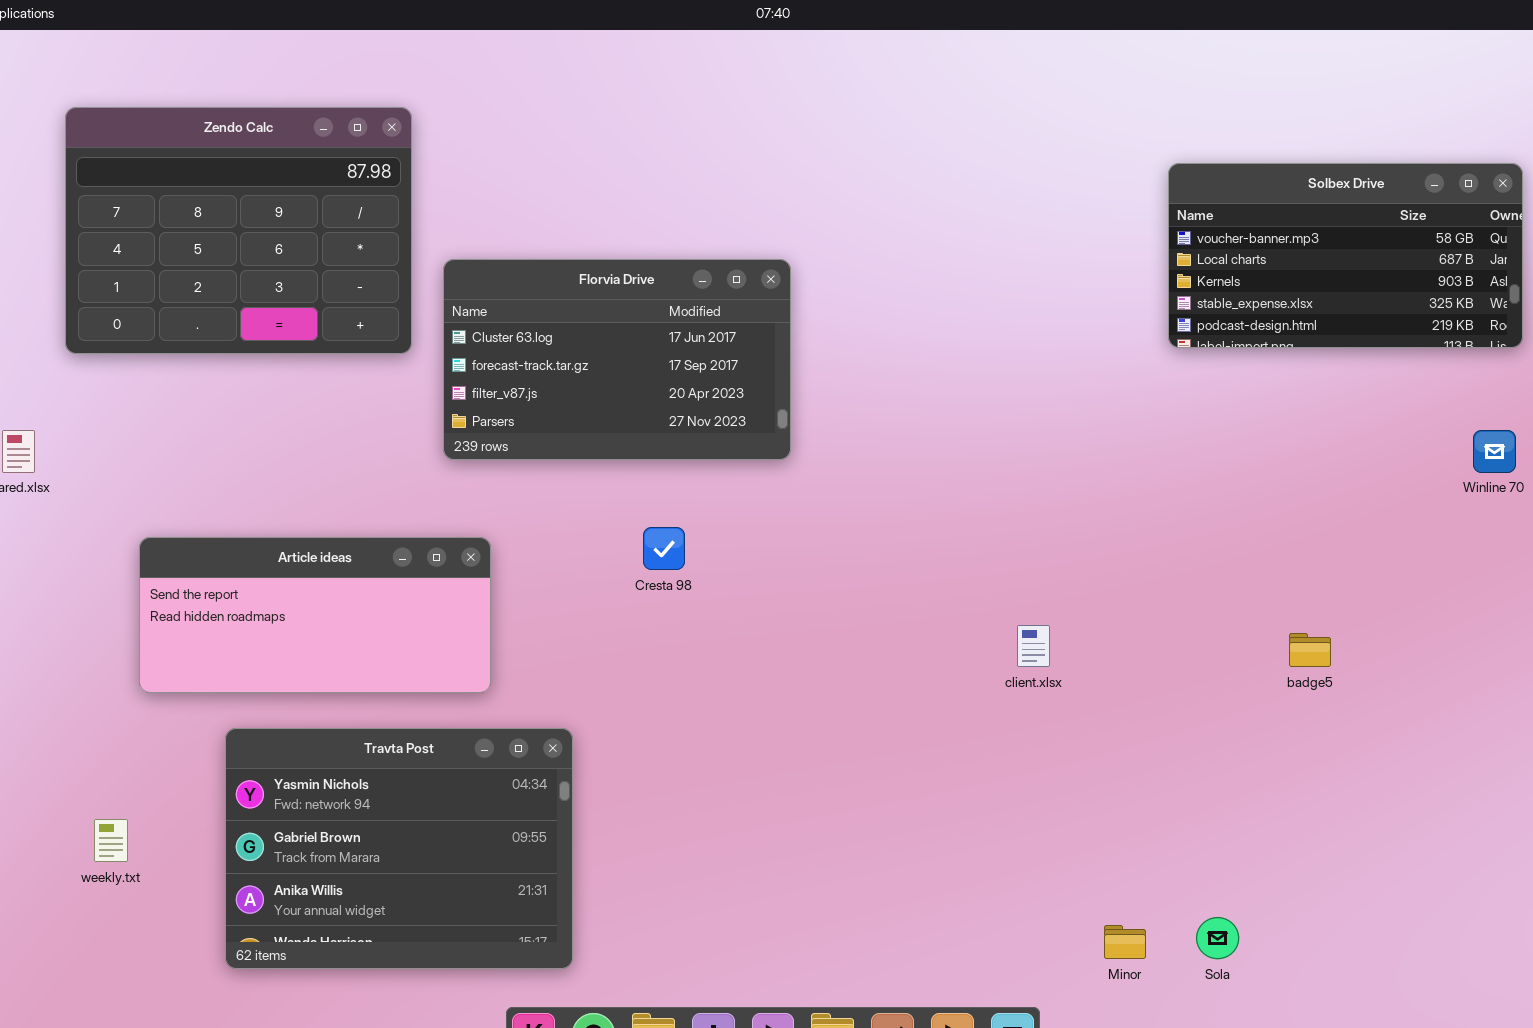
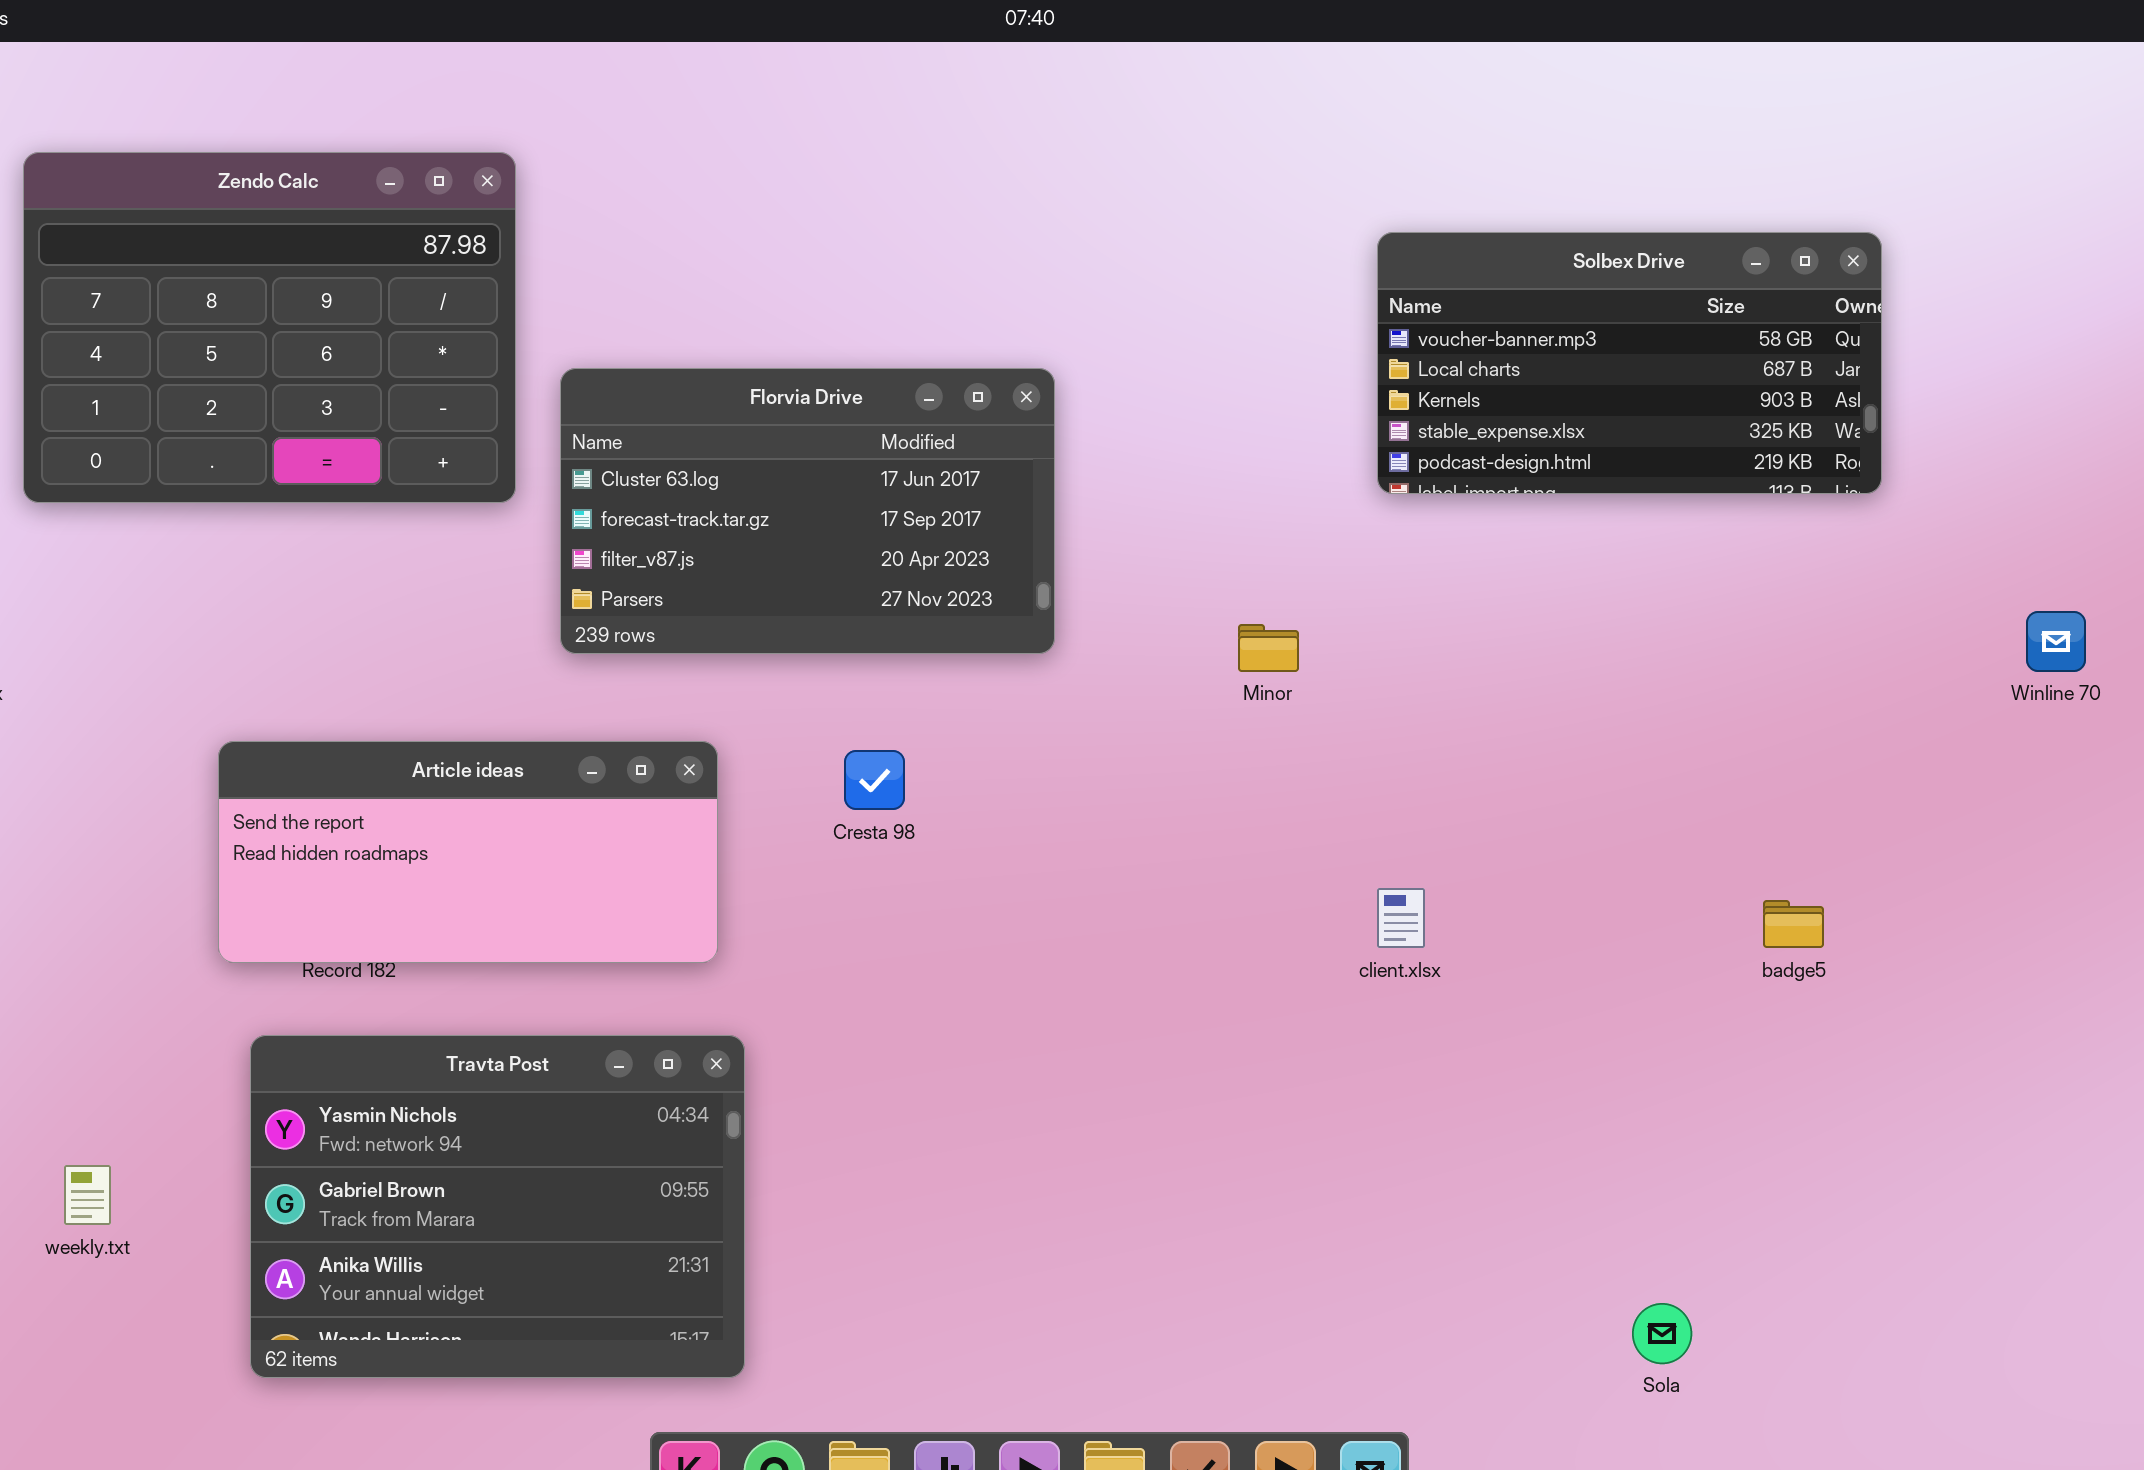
Solbex Drive: [1168,163,1523,348] -> [1377,232,1882,494], moved
Article ideas: [139,537,491,693] -> [218,741,718,963], moved
Minor: [1104,925,1146,959] -> [1238,624,1299,672], moved

